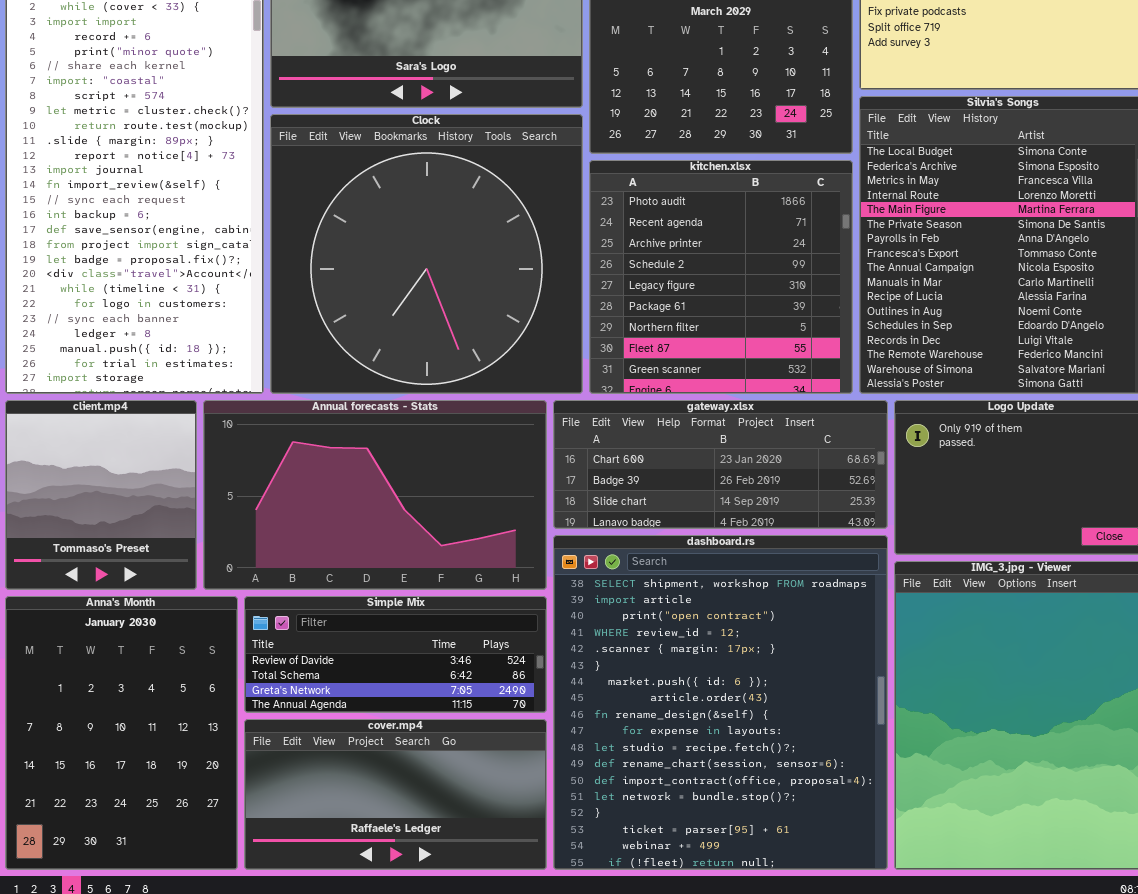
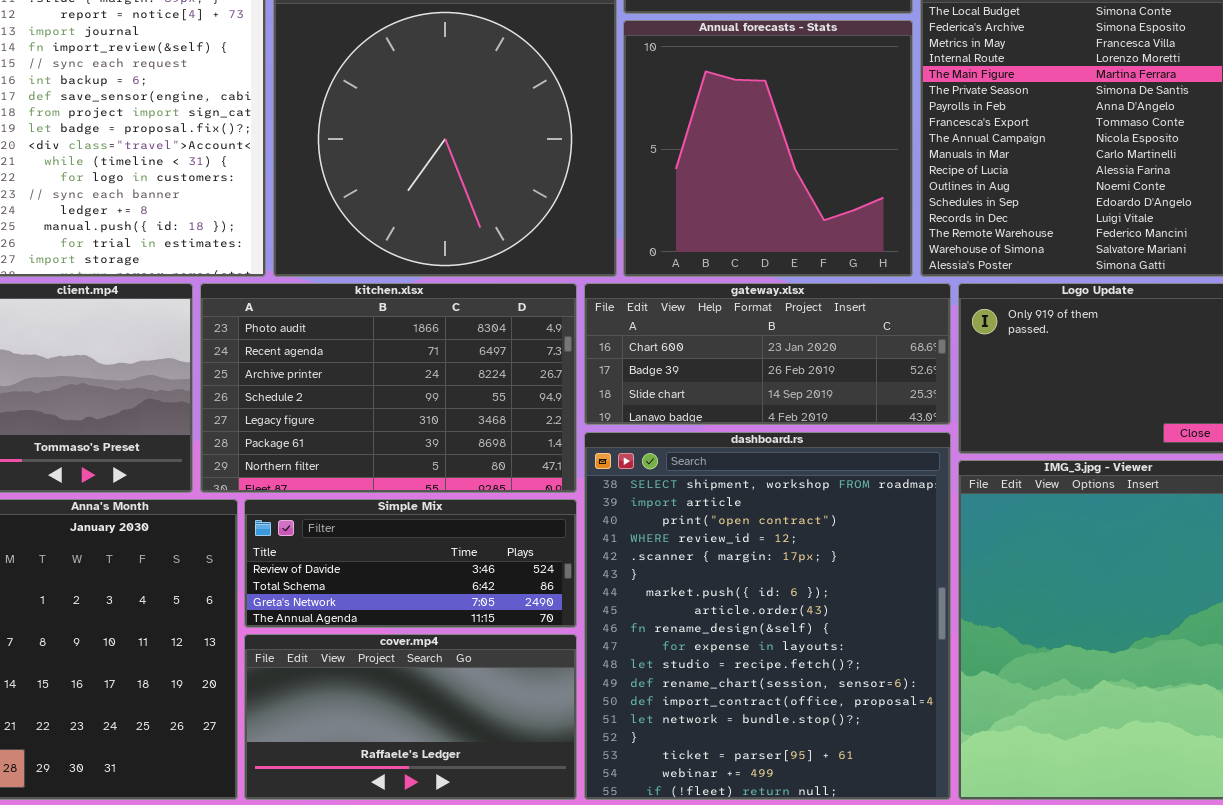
kitchen.xlsx: [589,160,853,394] -> [200,283,577,493], moved, resized
Annual forecasts - Stats: [203,400,547,590] -> [623,20,913,277], moved, resized

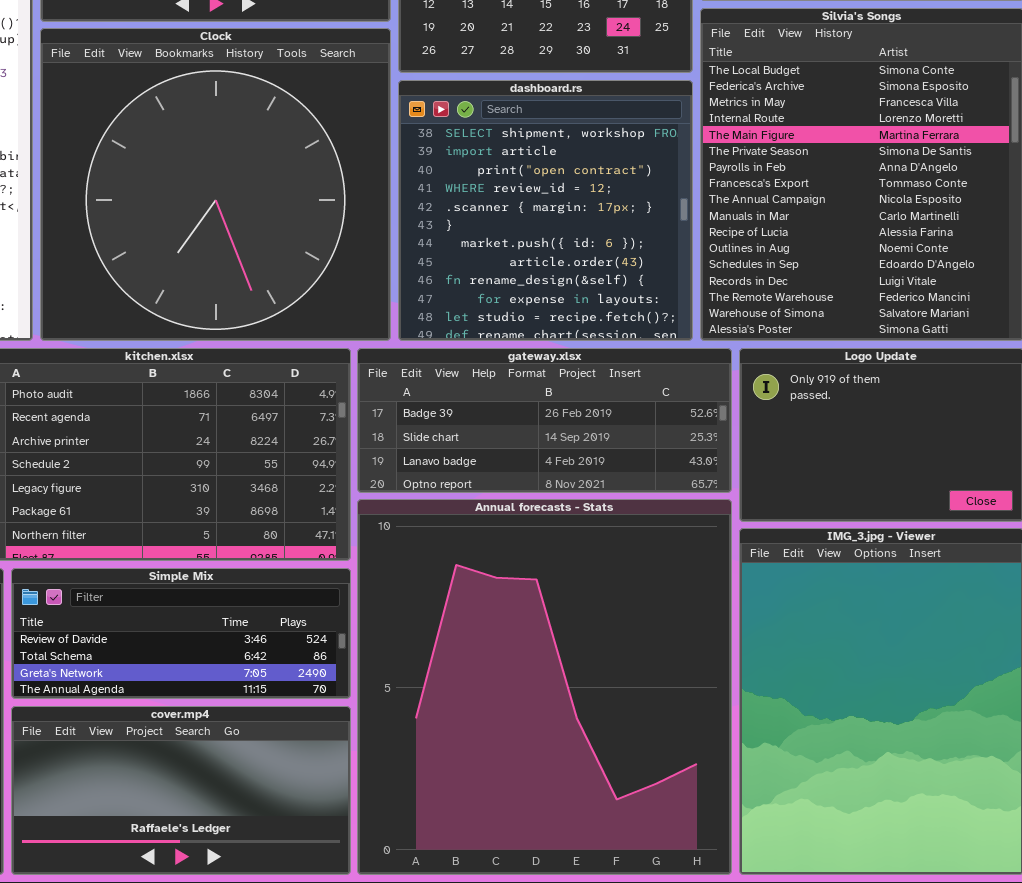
Annual forecasts - Stats: [623,20,913,277] -> [357,499,732,875], moved, resized
gateway.xlsx: [584,283,951,425] -> [357,348,732,493], scrolled down 1 row
dashboard.rs: [584,432,951,800] -> [398,80,693,341], moved, resized

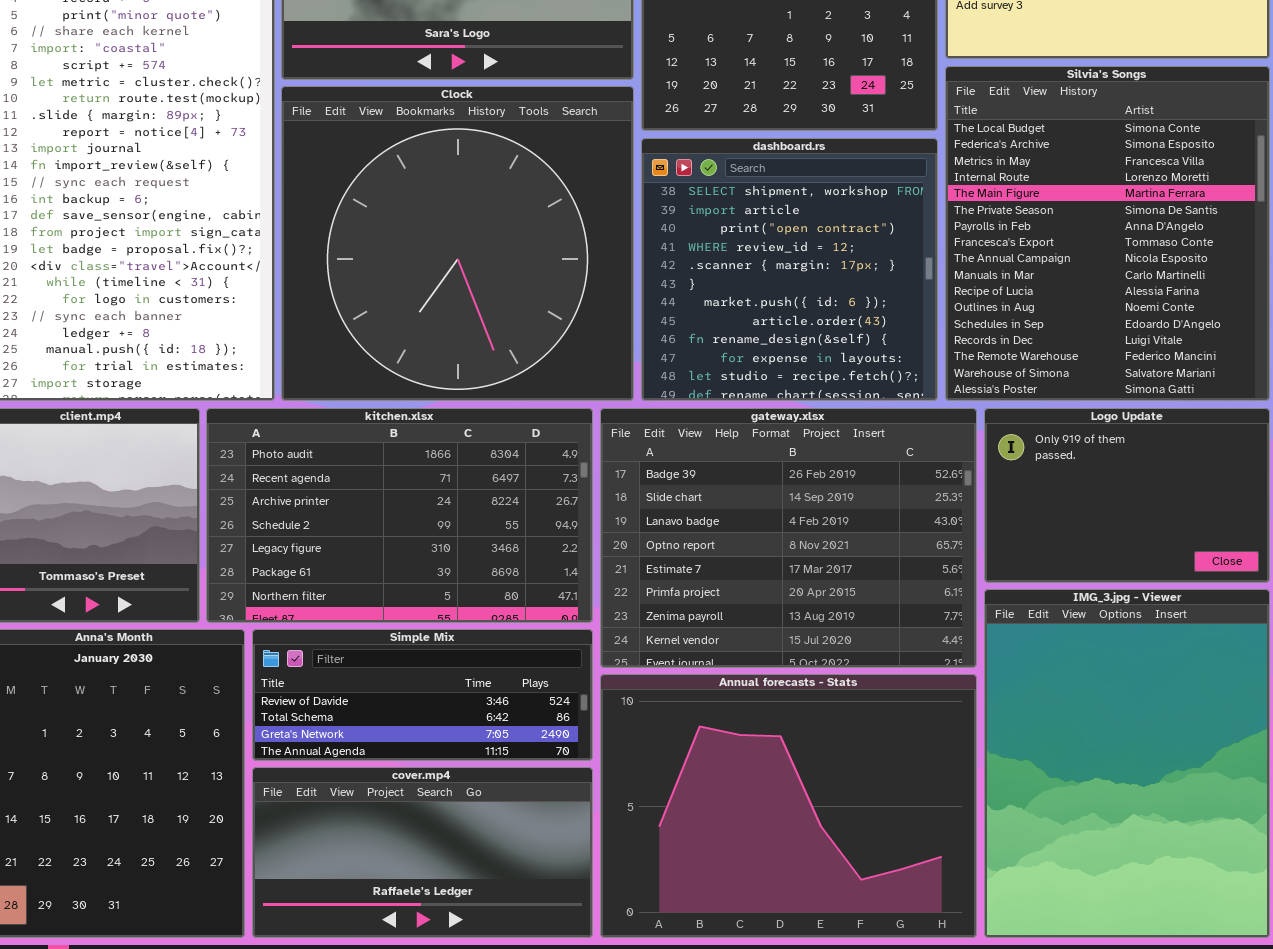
gateway.xlsx: [357,348,732,493] -> [600,408,977,668], resized
Annual forecasts - Stats: [357,499,732,875] -> [600,674,977,938], resized

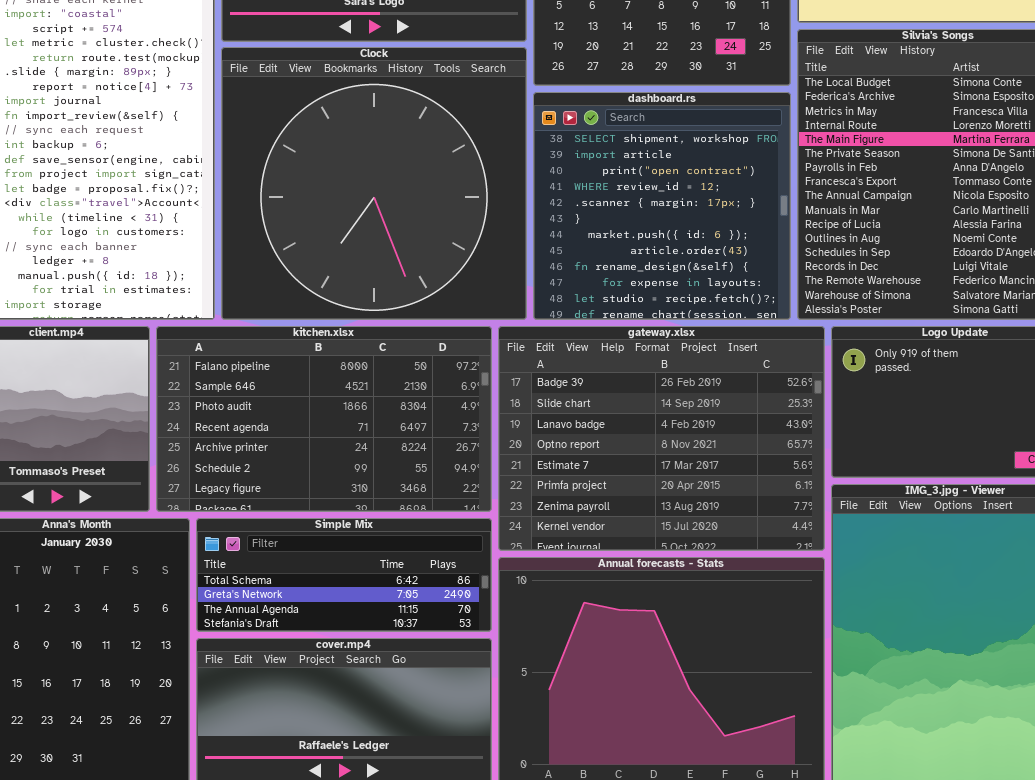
kitchen.xlsx: [206,408,593,623] -> [156,326,492,512], scrolled up 2 rows
Simple Mix: [252,629,593,761] -> [196,518,492,632], scrolled down 1 row

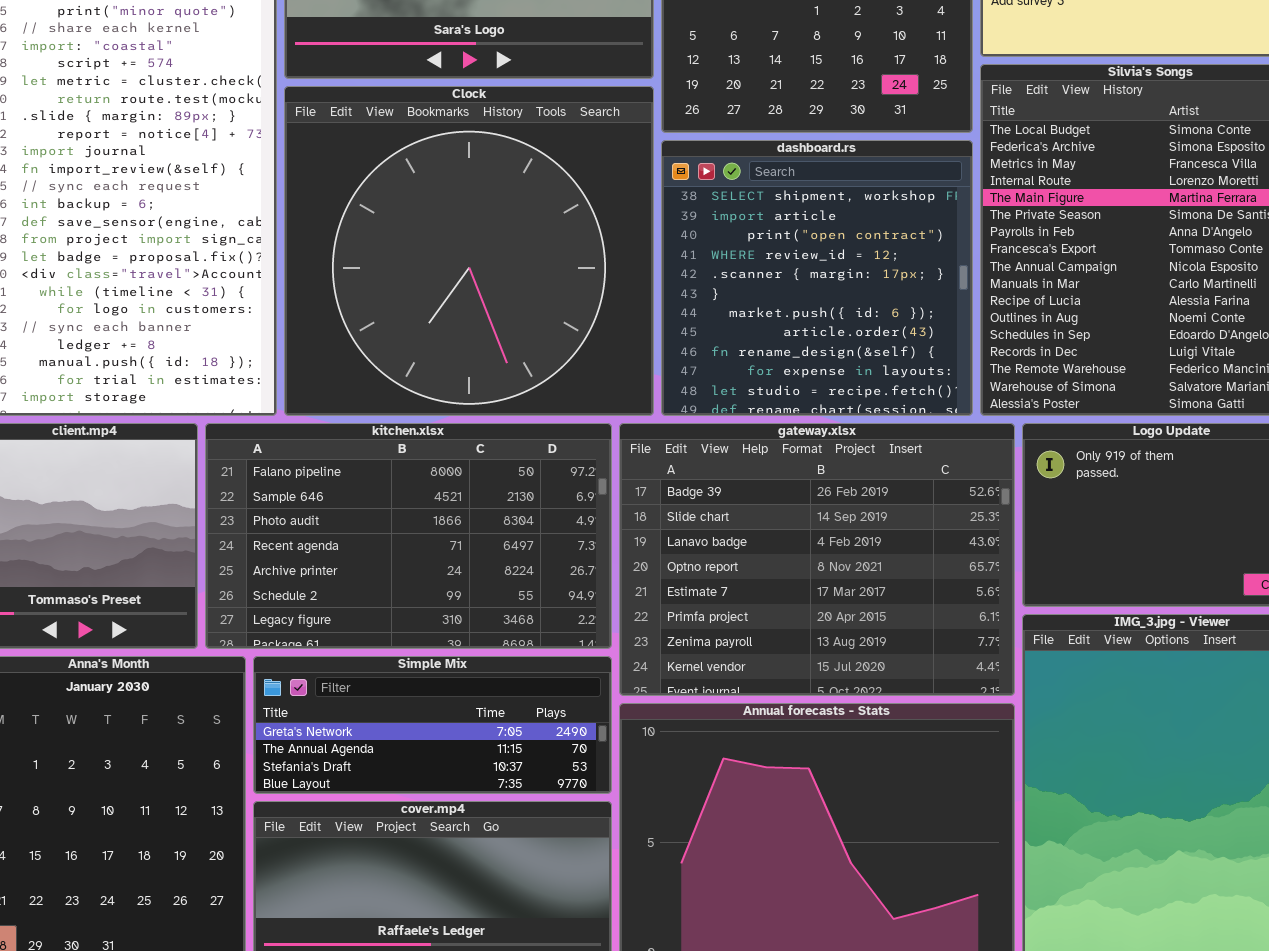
Simple Mix: [196,518,492,632] -> [253,656,612,794], scrolled down 1 row

